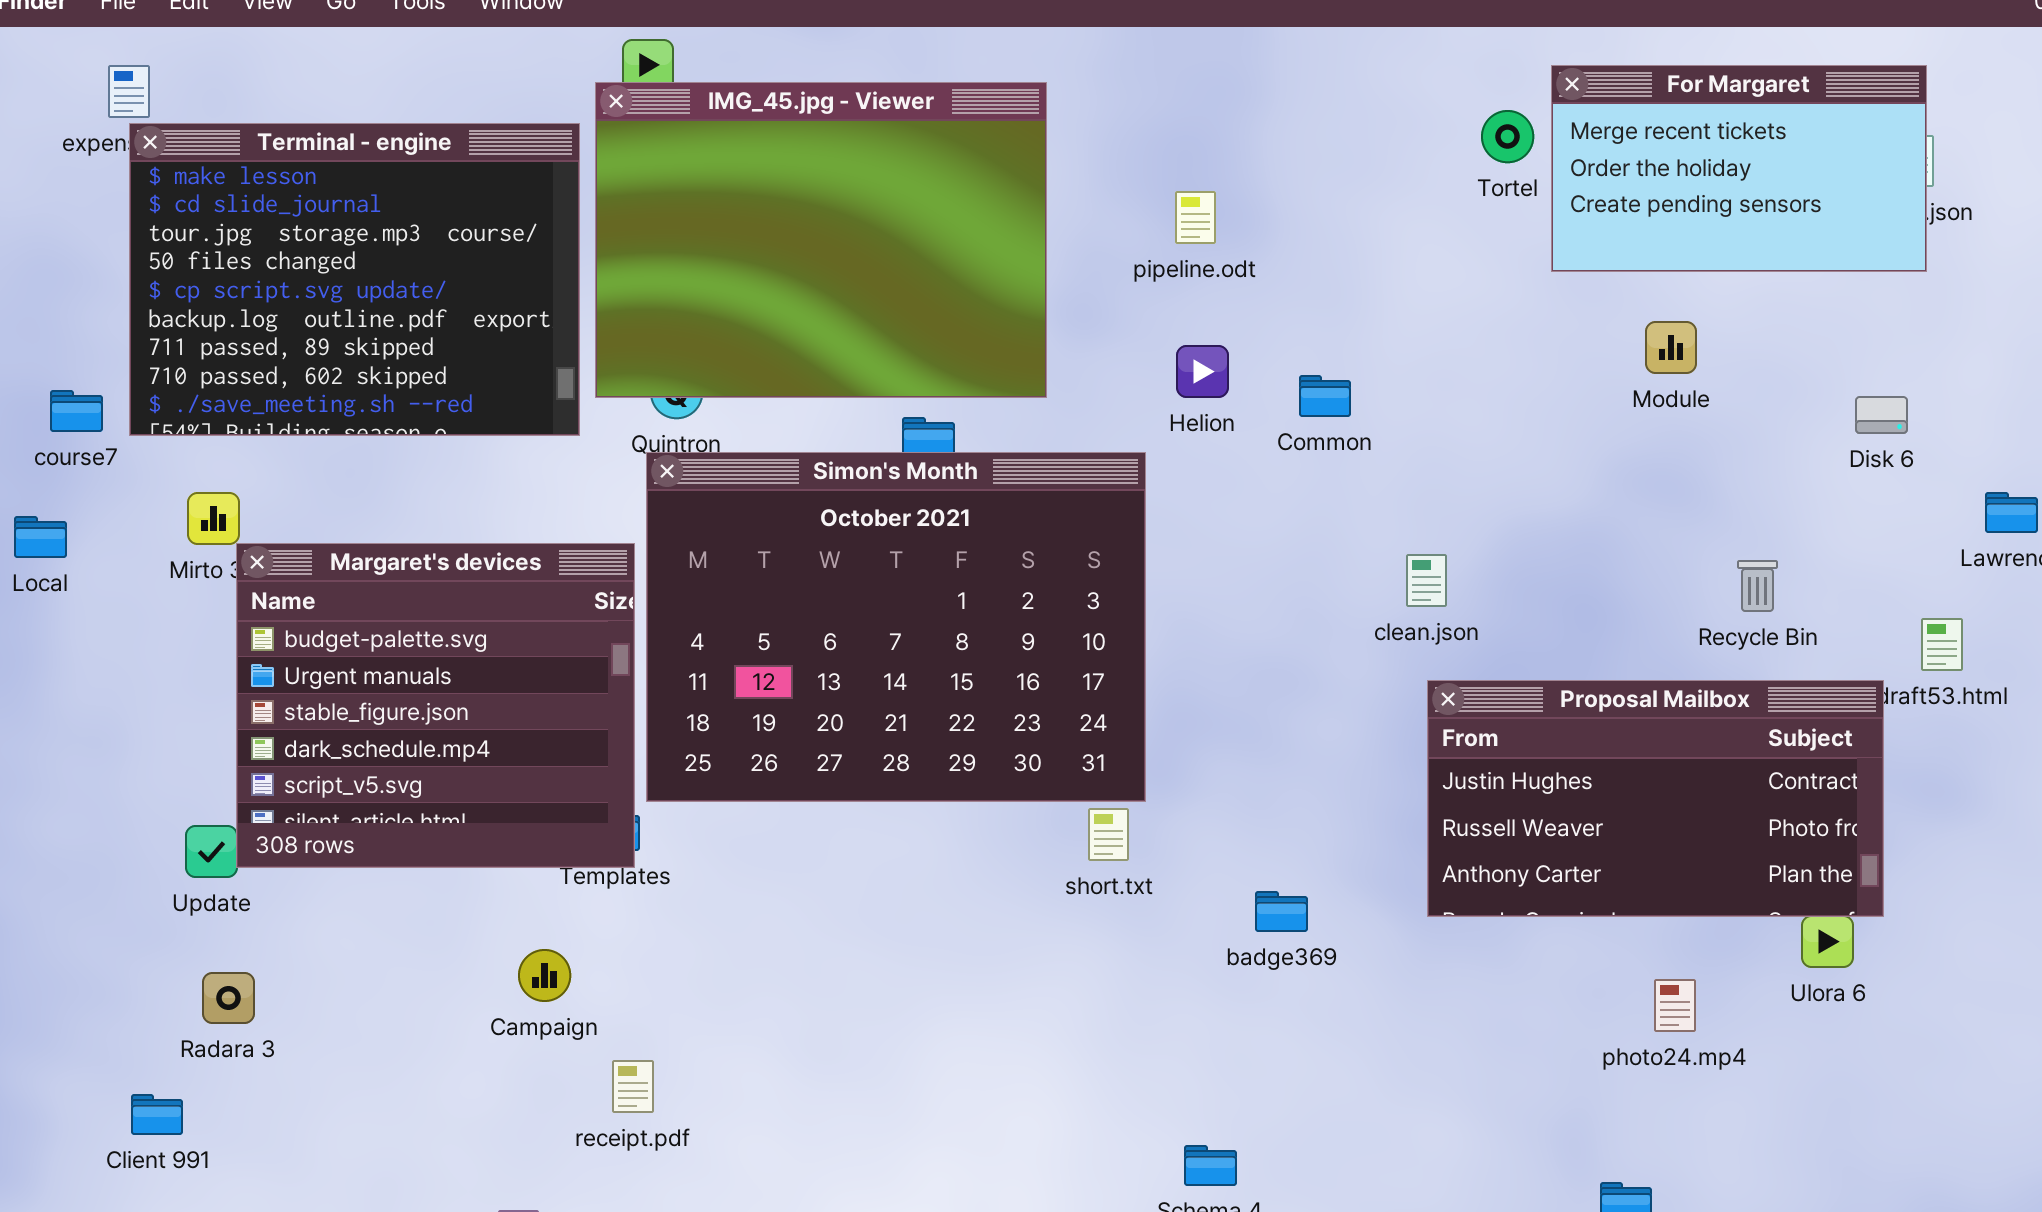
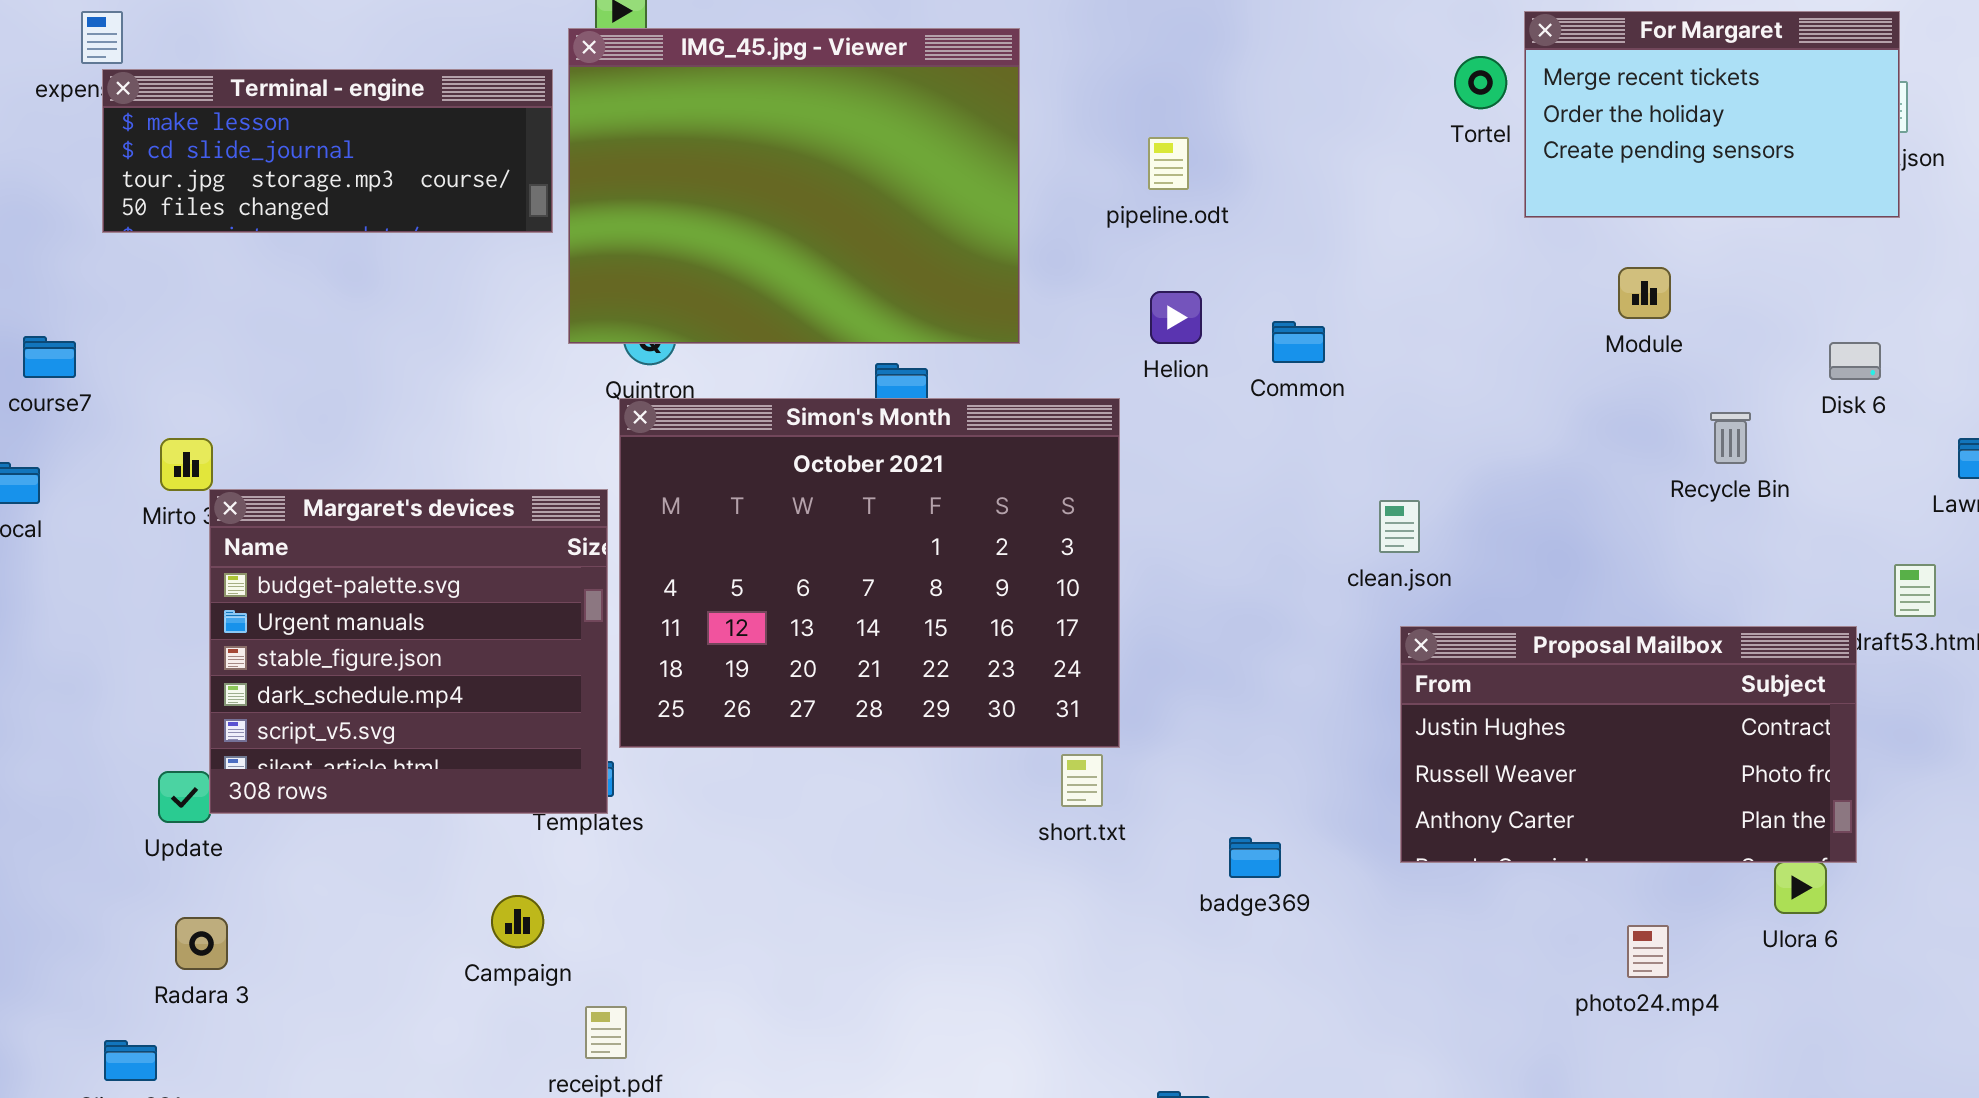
Terminal - engine: [129,123,580,436] -> [102,69,553,233], resized
Recycle Bin: [1737,560,1778,612] -> [1710,412,1751,464], moved

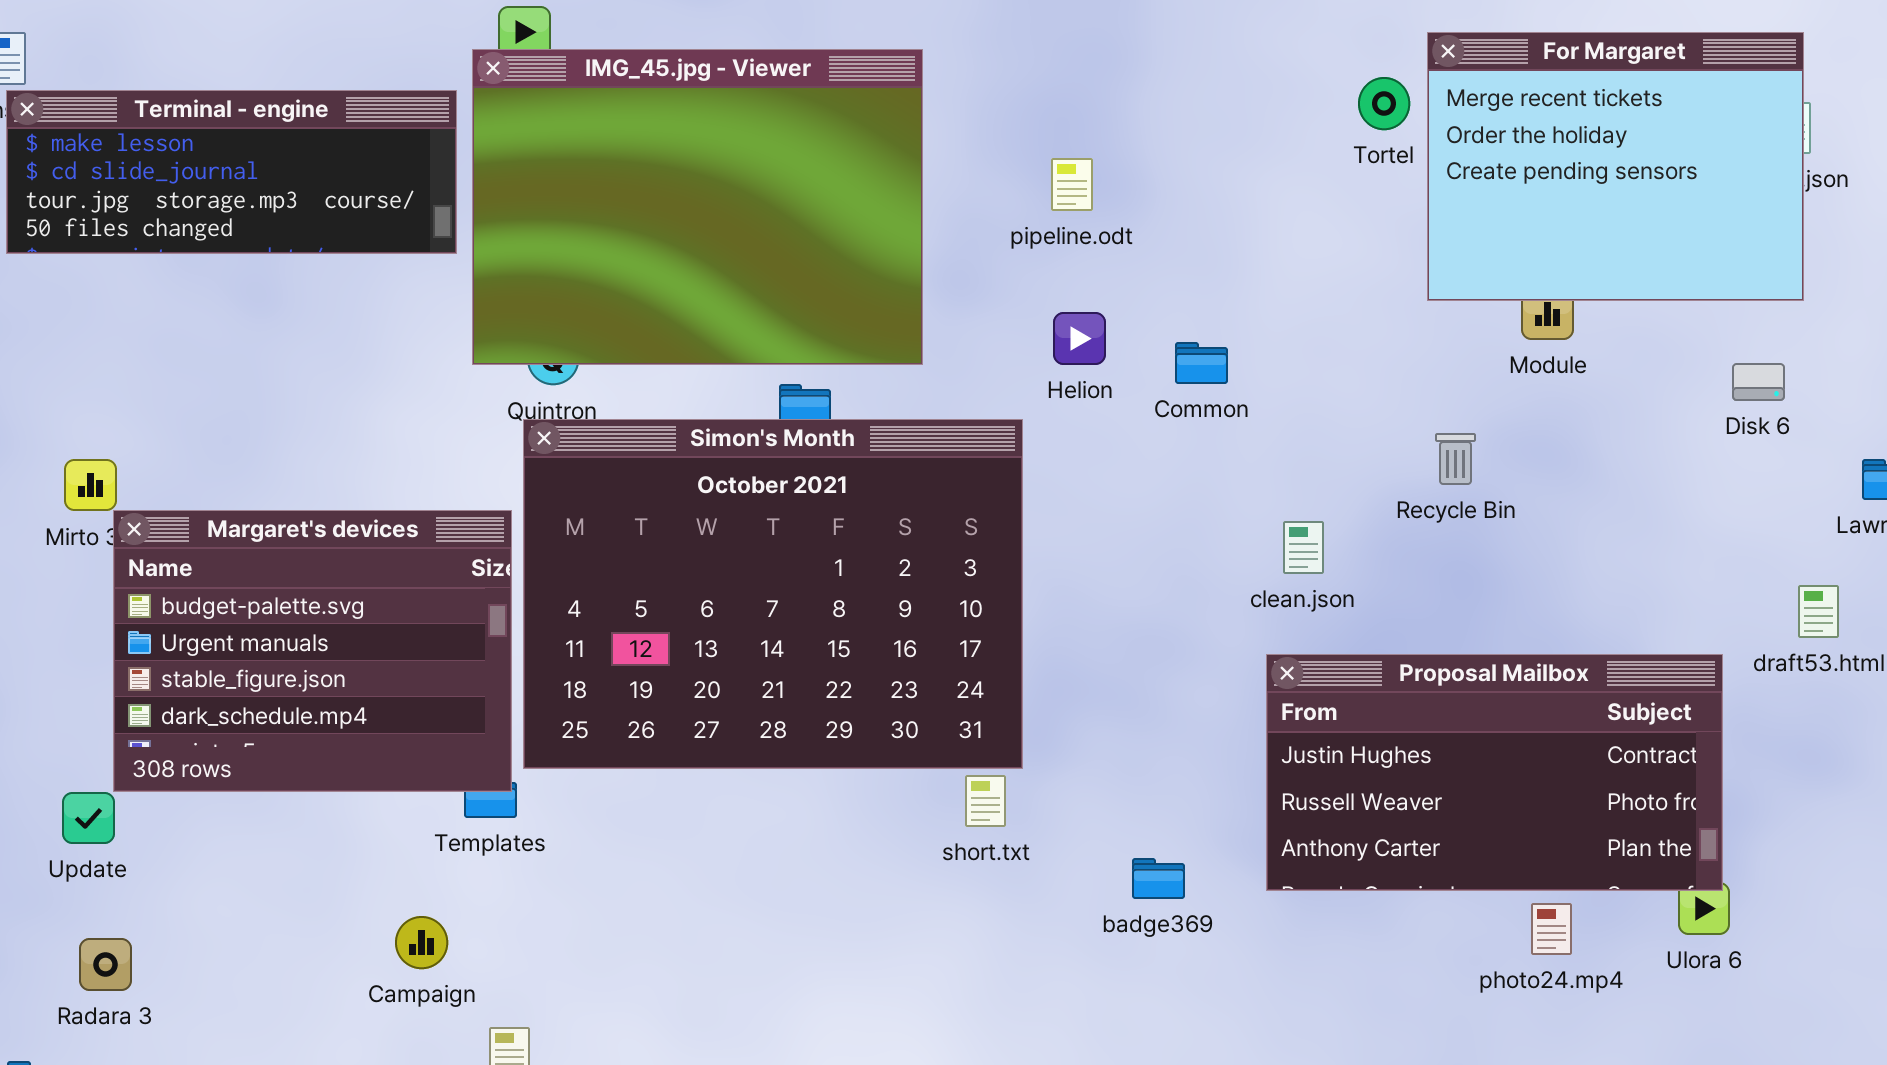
For Margaret: [1524,11,1900,218] -> [1427,32,1804,301], resized
Recycle Bin: [1710,412,1751,464] -> [1435,433,1476,485], moved
Margaret's devices: [209,489,608,814] -> [113,510,512,792], resized
Proposal Mailbox: [1400,626,1857,863] -> [1266,654,1723,891], moved
photo24.mp4: [1627,925,1669,978] -> [1531,903,1572,955], moved

